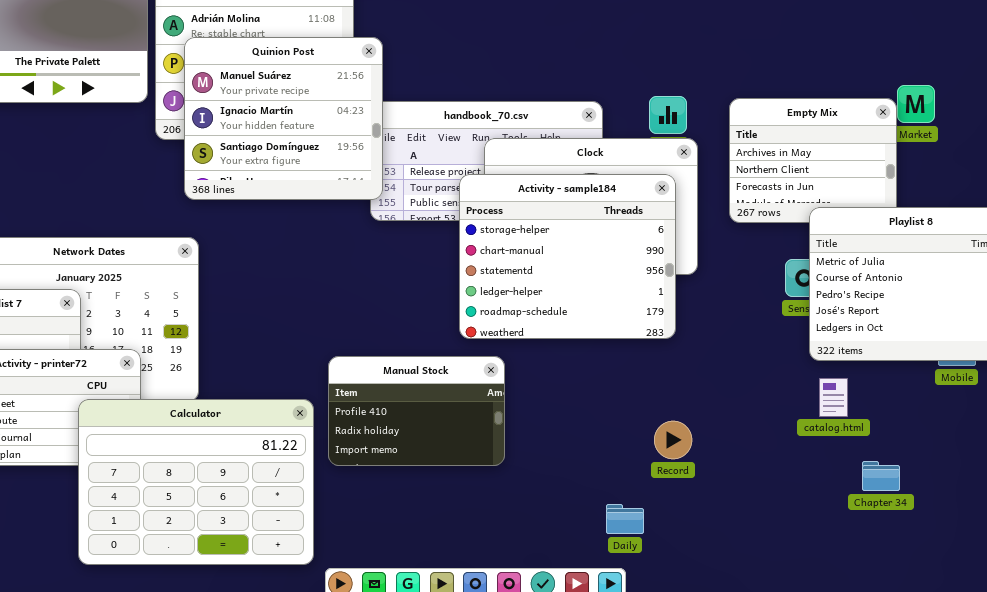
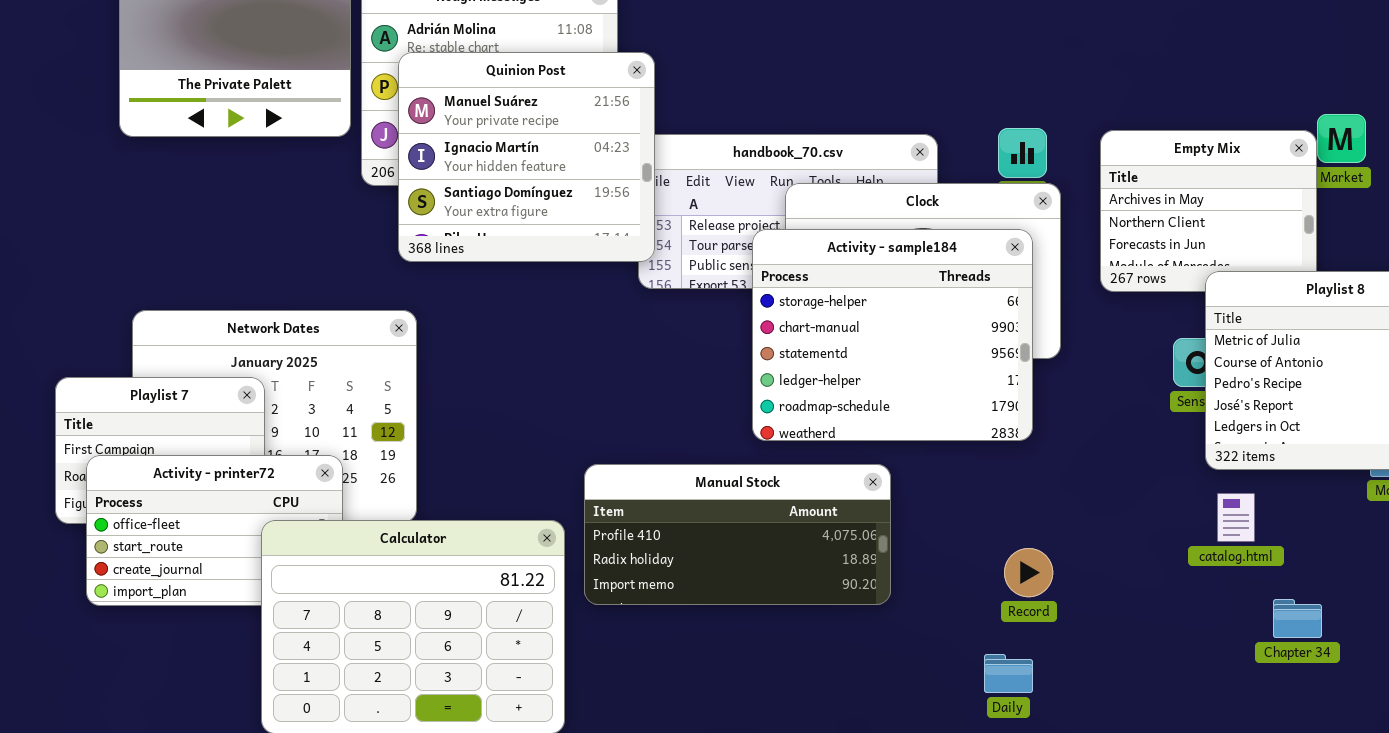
Manual Stock: [328,356,505,466] -> [584,464,891,605], resized
Daily: [606,504,644,534] -> [984,654,1033,693], moved

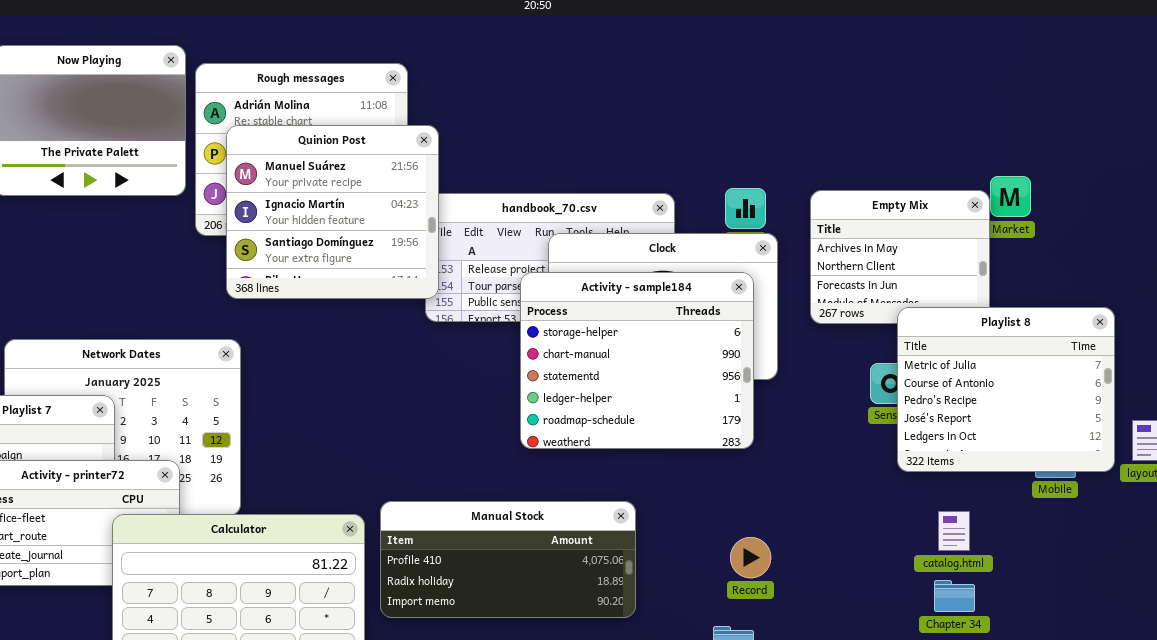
Manual Stock: [584,464,891,605] -> [380,501,636,618], moved
catalog.html: [1217,493,1255,542] -> [938,511,970,551], moved
Chapter 34: [1273,599,1322,638] -> [934,580,975,612], moved

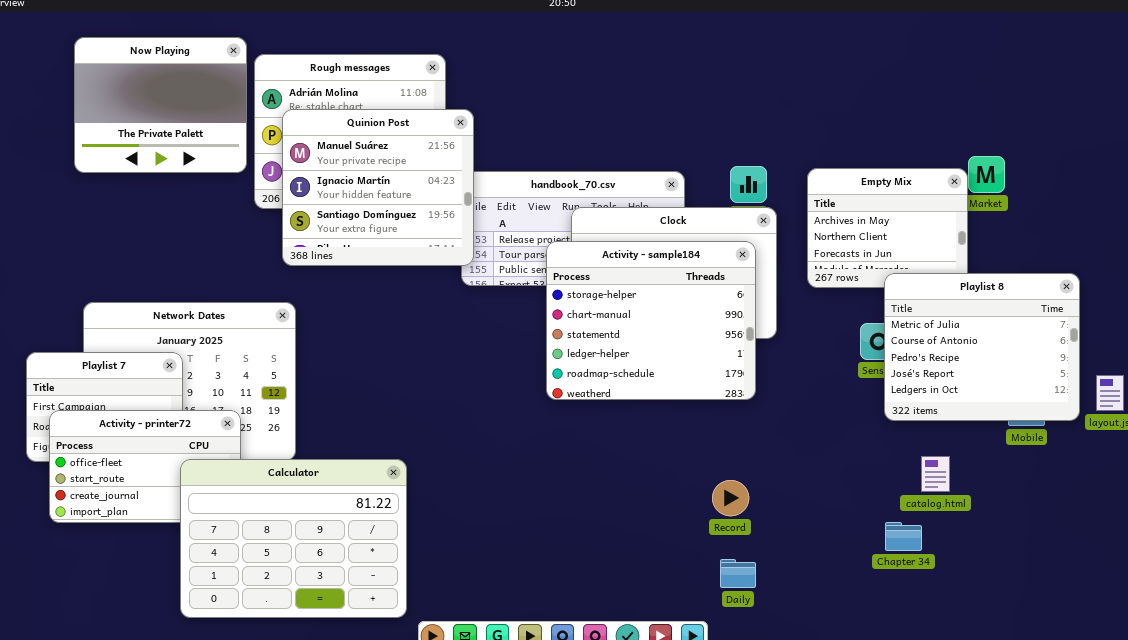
Manual Stock: [380,501,636,618] -> none, closed
Record: [730,537,771,578] -> [712,480,749,516], moved
Chapter 34: [934,580,975,612] -> [885,522,922,551], moved

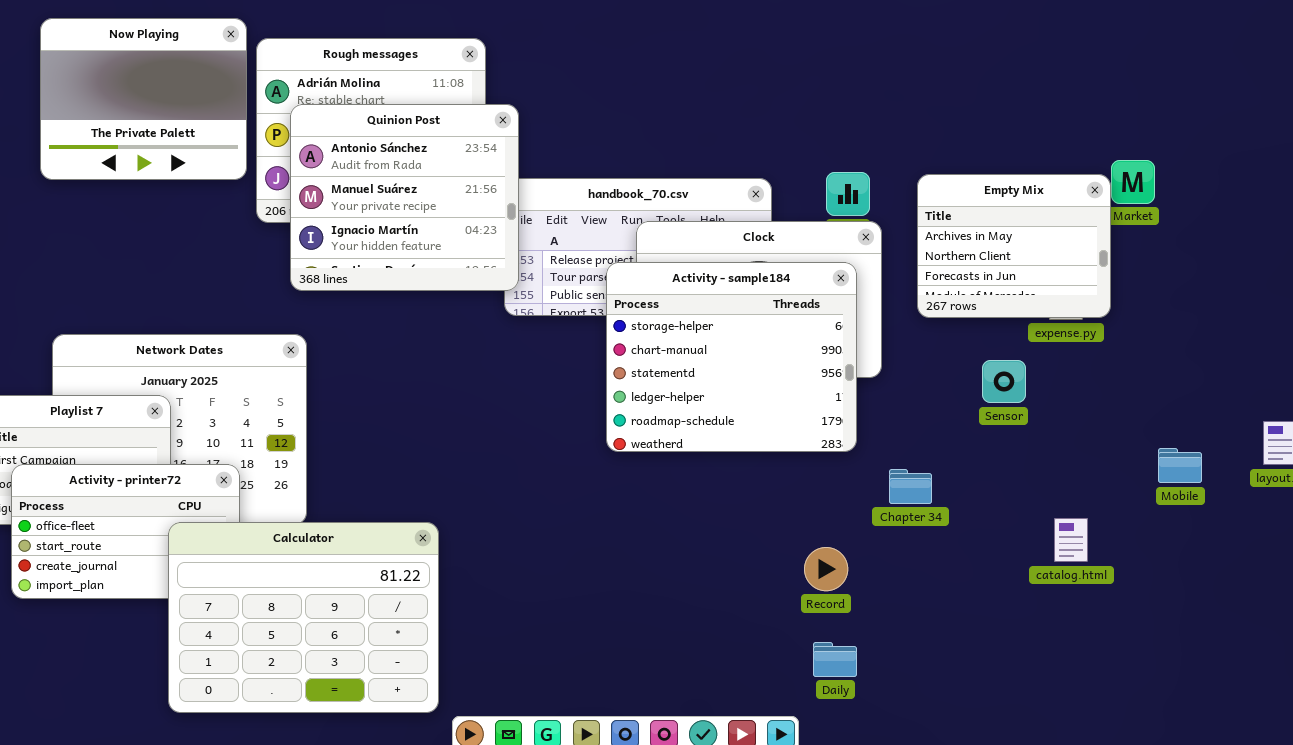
Quinion Post: [282,109,474,266] -> [290,104,519,291], scrolled up 1 row
Playlist 8: [884,273,1080,421] -> none, closed
Chapter 34: [885,522,922,551] -> [889,469,932,504], moved

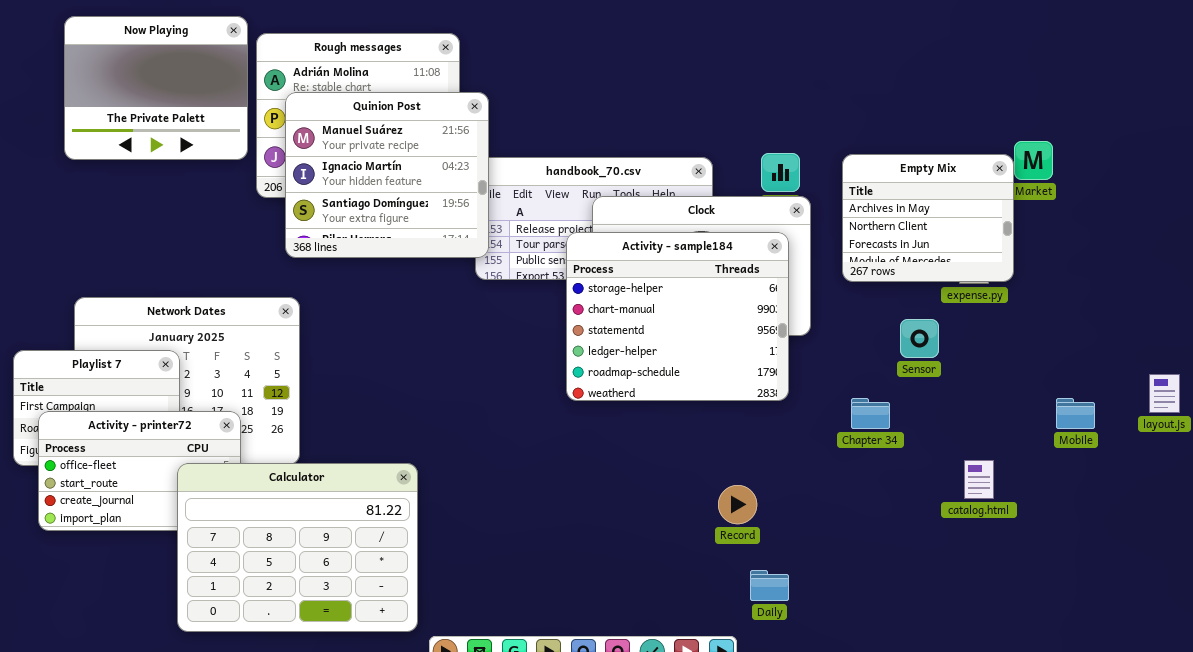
Quinion Post: [290,104,519,291] -> [285,92,489,258], scrolled down 1 row
Chapter 34: [889,469,932,504] -> [851,398,890,429], moved
Record: [804,547,848,591] -> [718,485,757,524], moved

